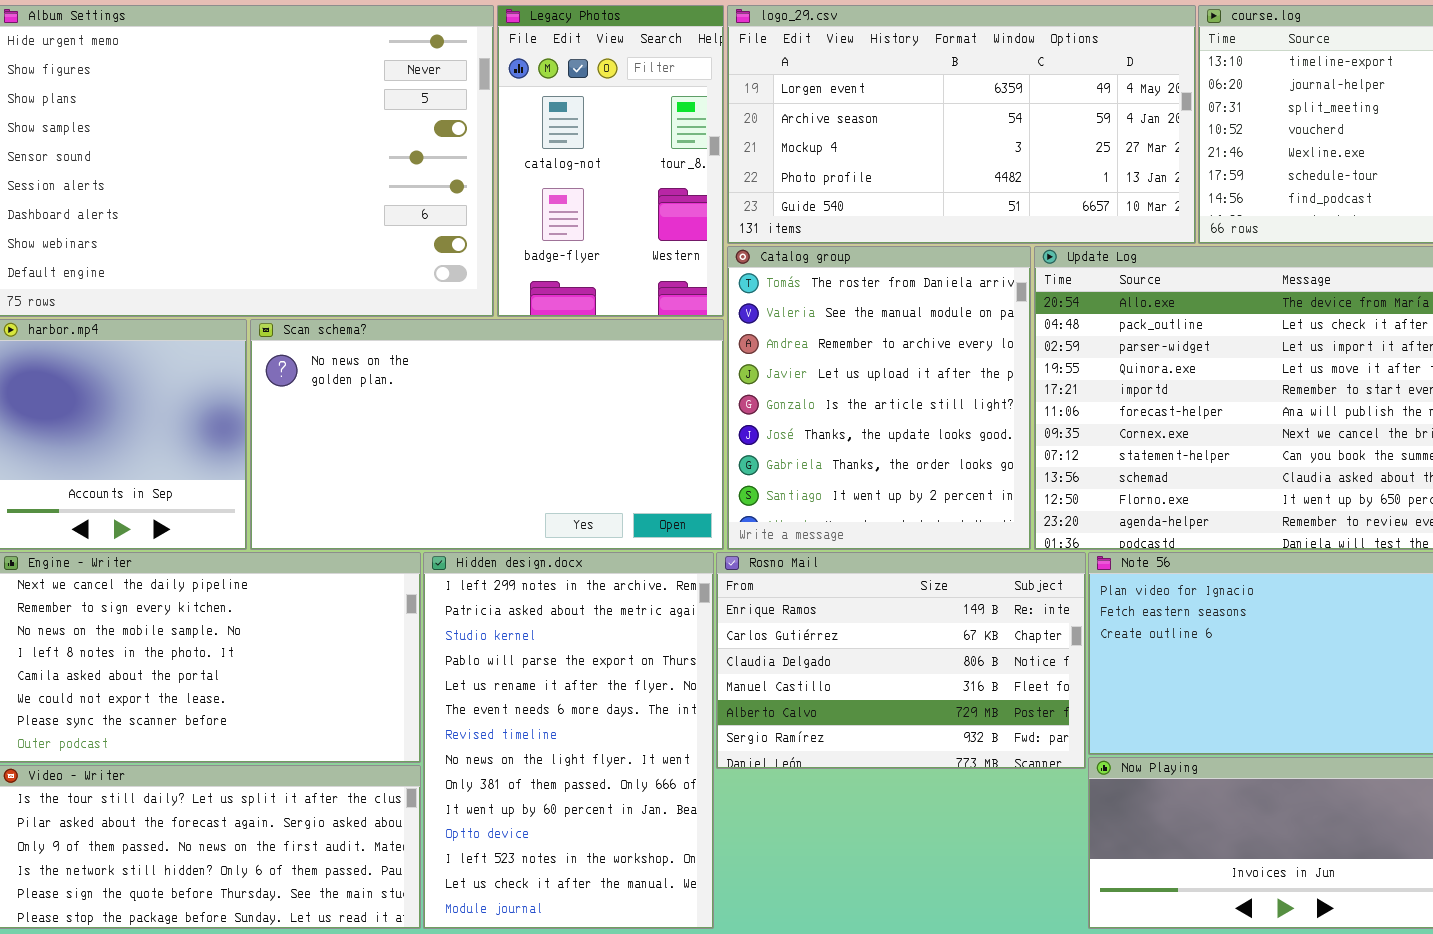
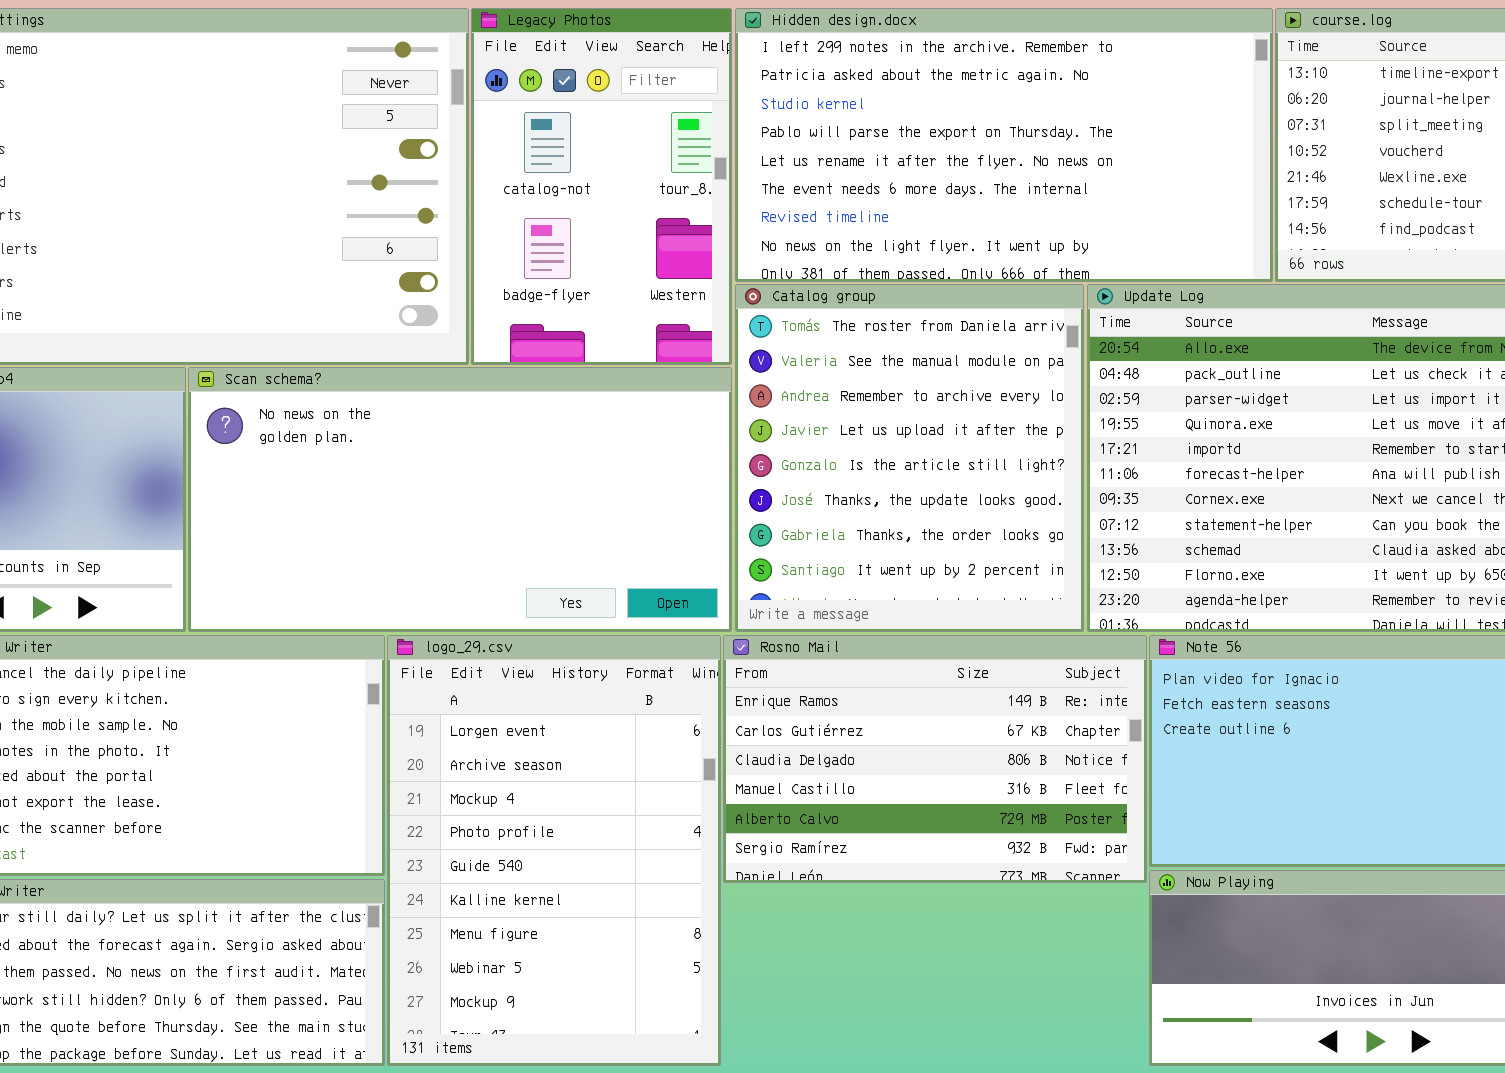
logo_29.csv: [727,5,1196,244] -> [387,635,721,1066], moved, resized
Hidden design.docx: [423,552,714,929] -> [735,8,1273,282], moved, resized

